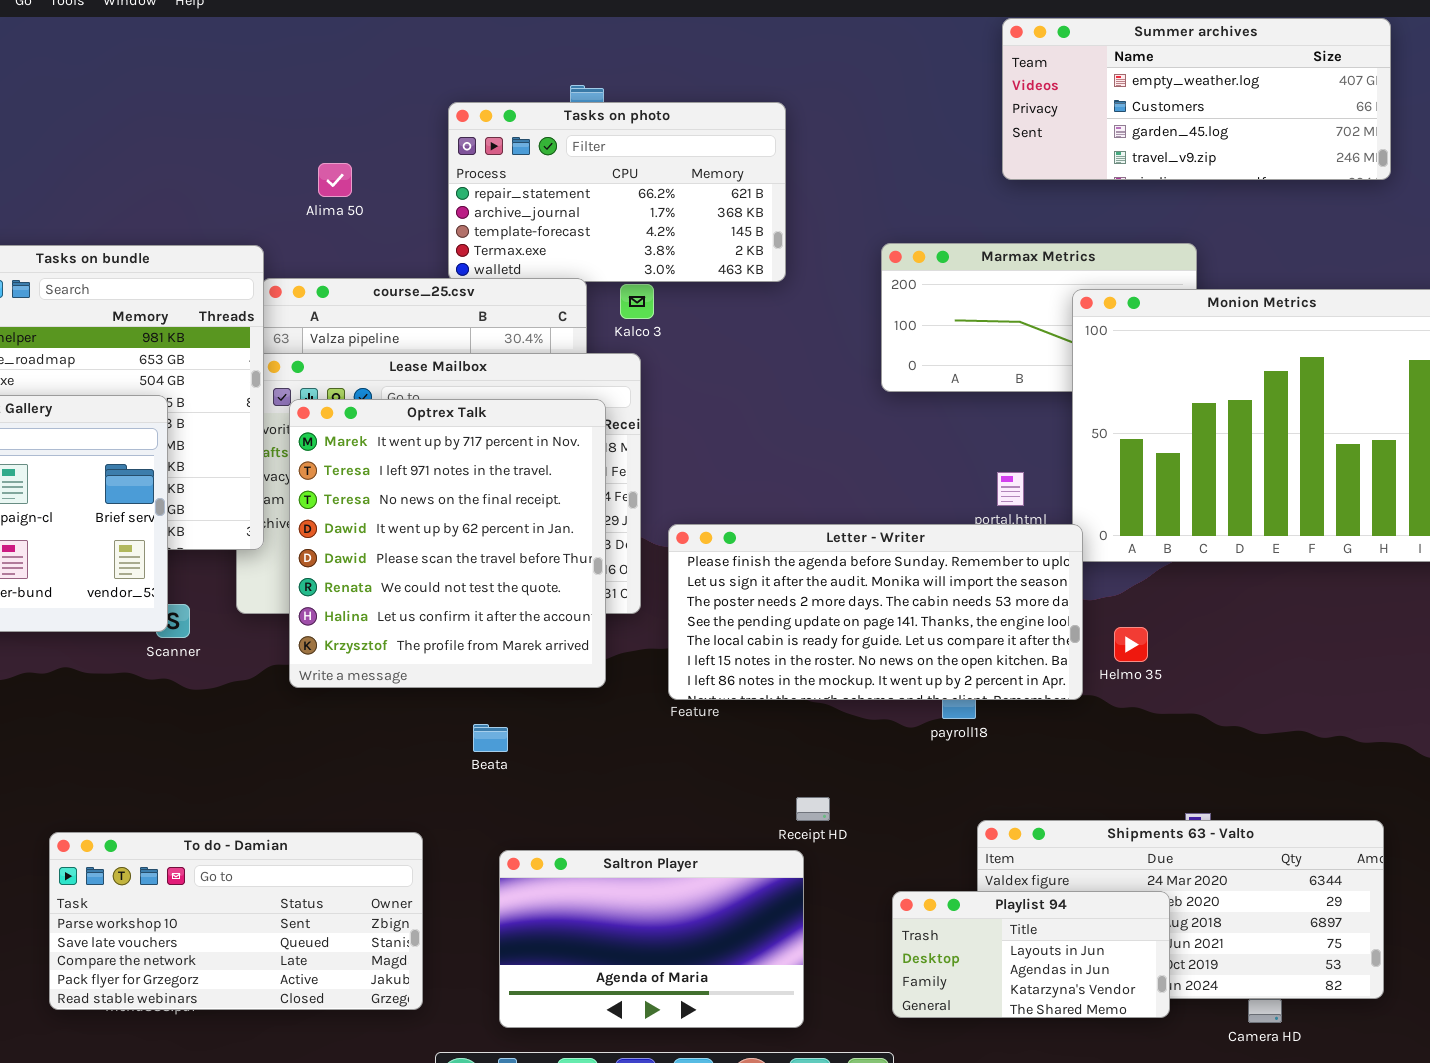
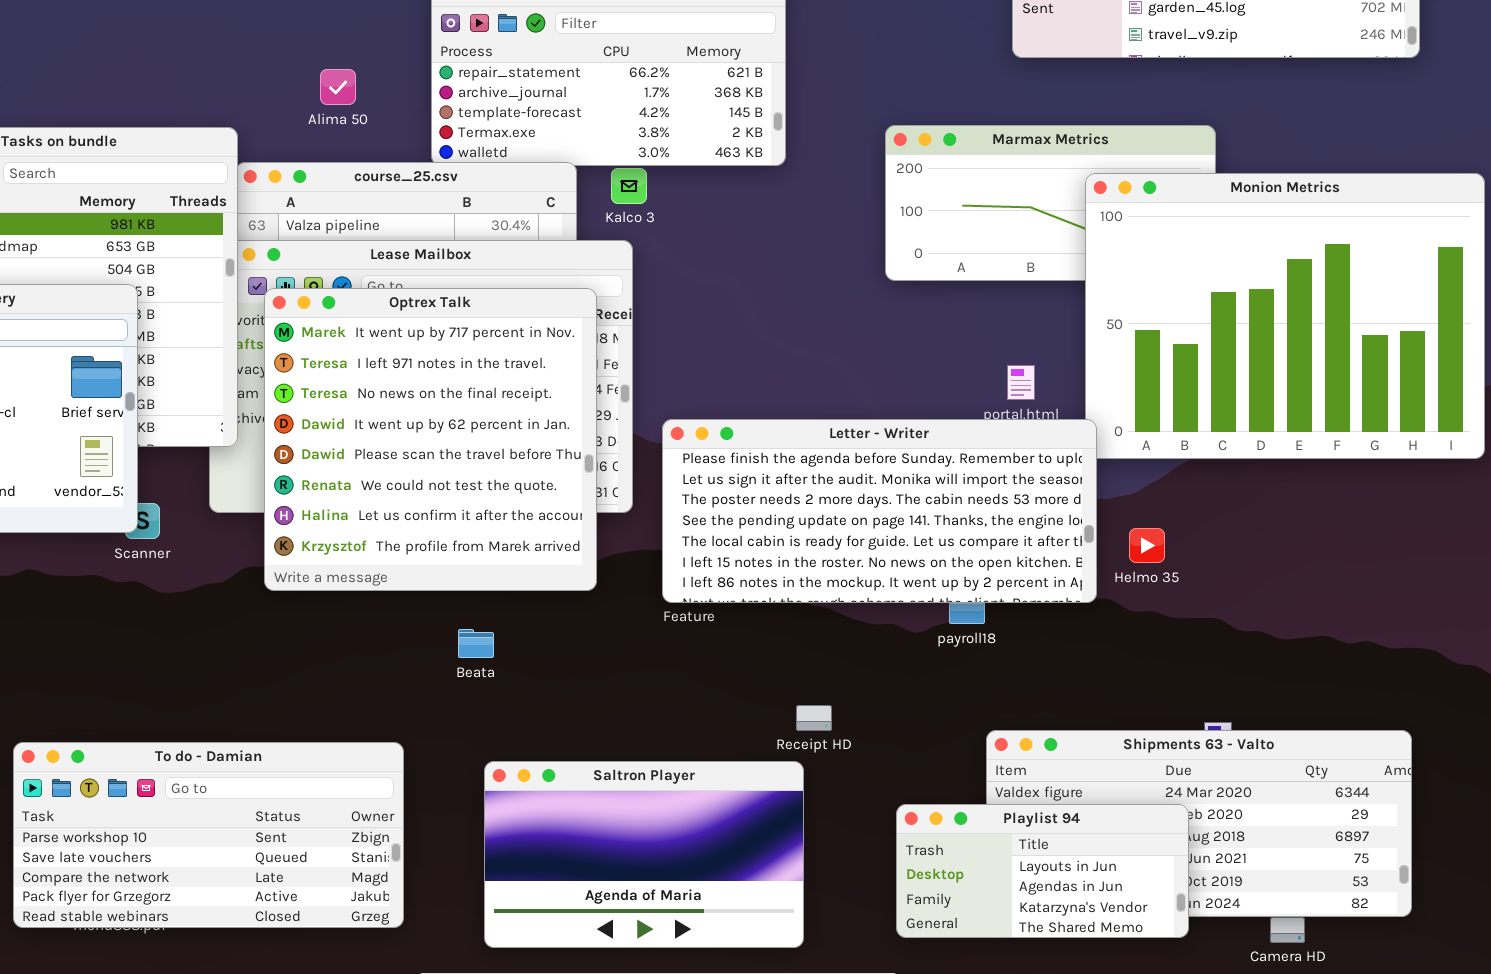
Alima 50: [318,163,352,197] -> [320,69,356,105], moved

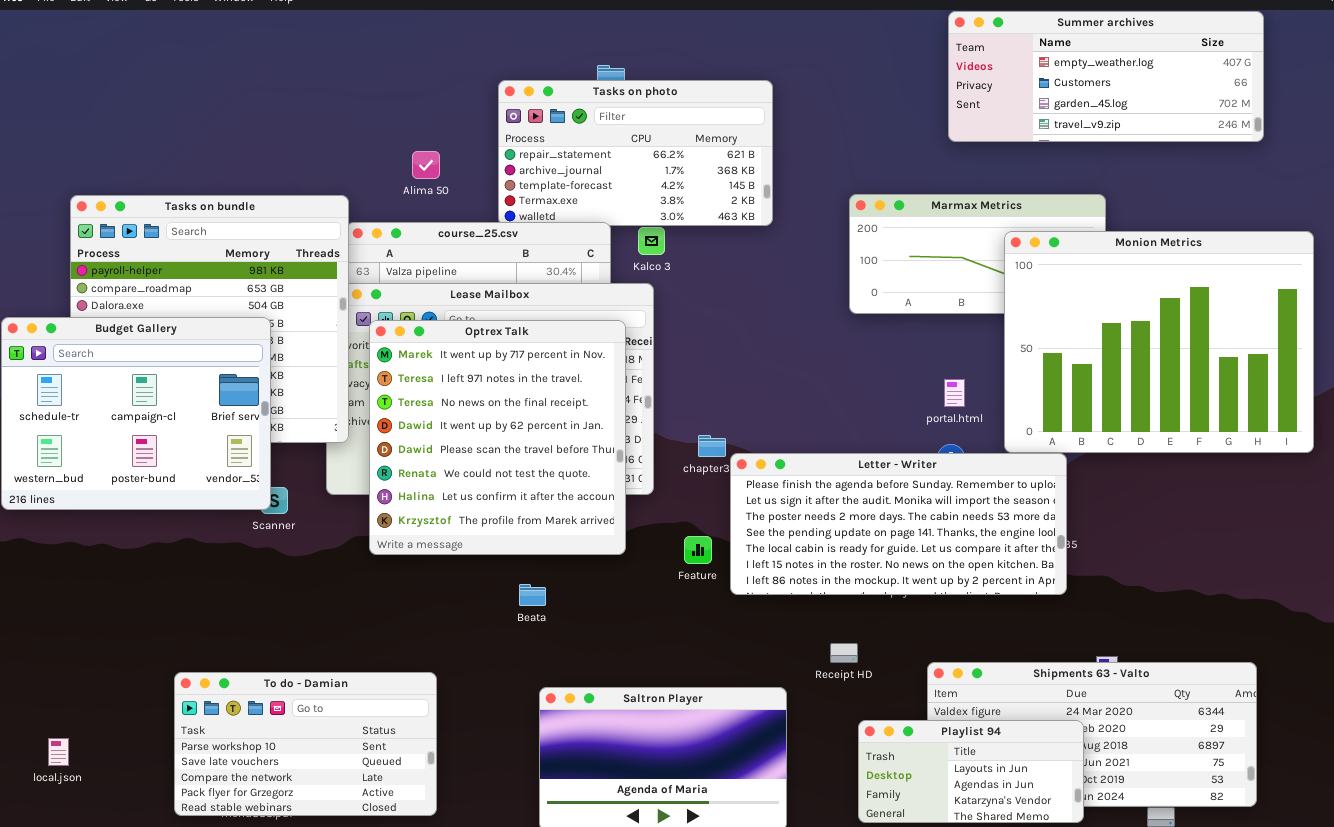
Letter - Writer: [662,419,1097,603] -> [730,453,1067,595], moved
Receipt HD: [796,705,832,731] -> [830,643,858,663], moved
To do - Damian: [13,742,404,928] -> [174,672,437,816], resized

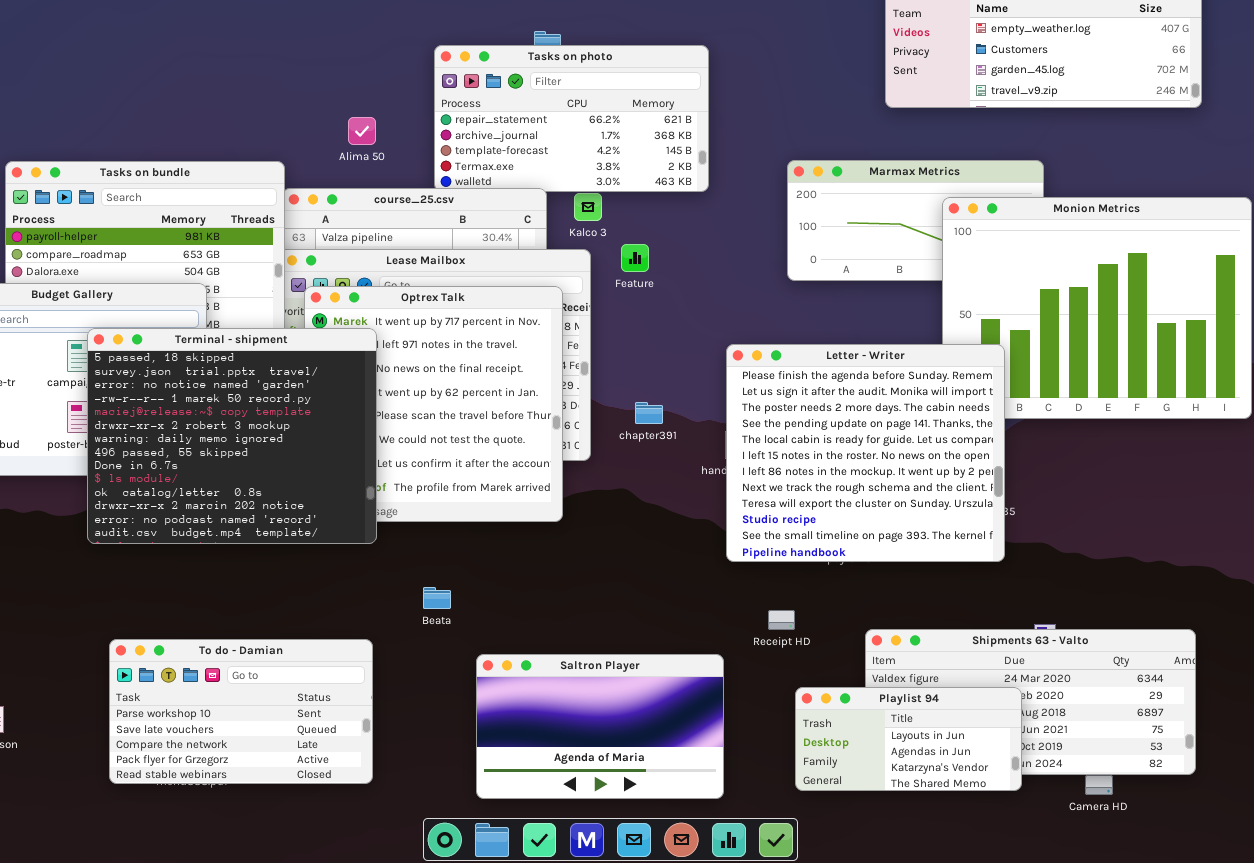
Terminal - shipment: none -> [87,328,377,544], opened
Letter - Writer: [730,453,1067,595] -> [726,344,1005,562], resized
Feature: [684,536,712,564] -> [621,244,649,272], moved
Beata: [519,584,546,606] -> [423,587,451,609], moved

